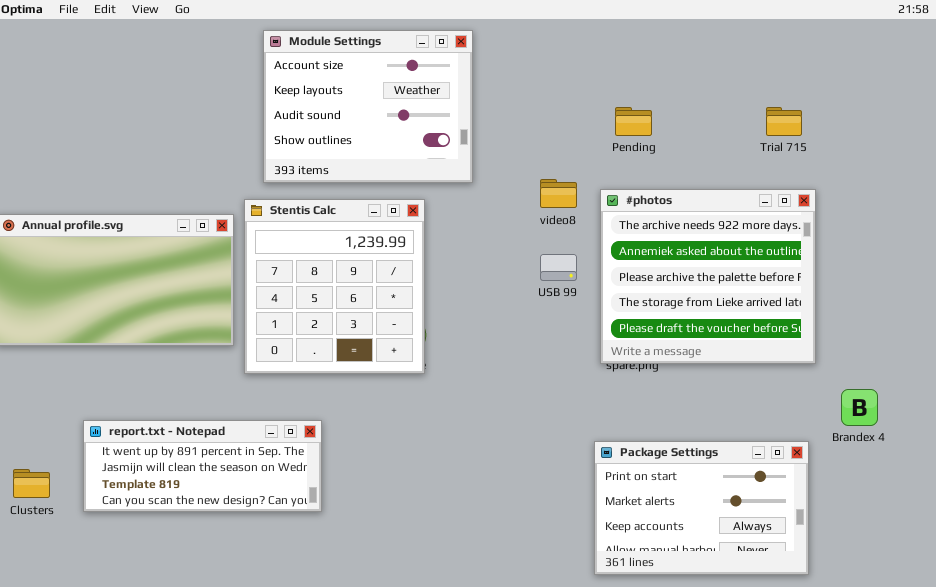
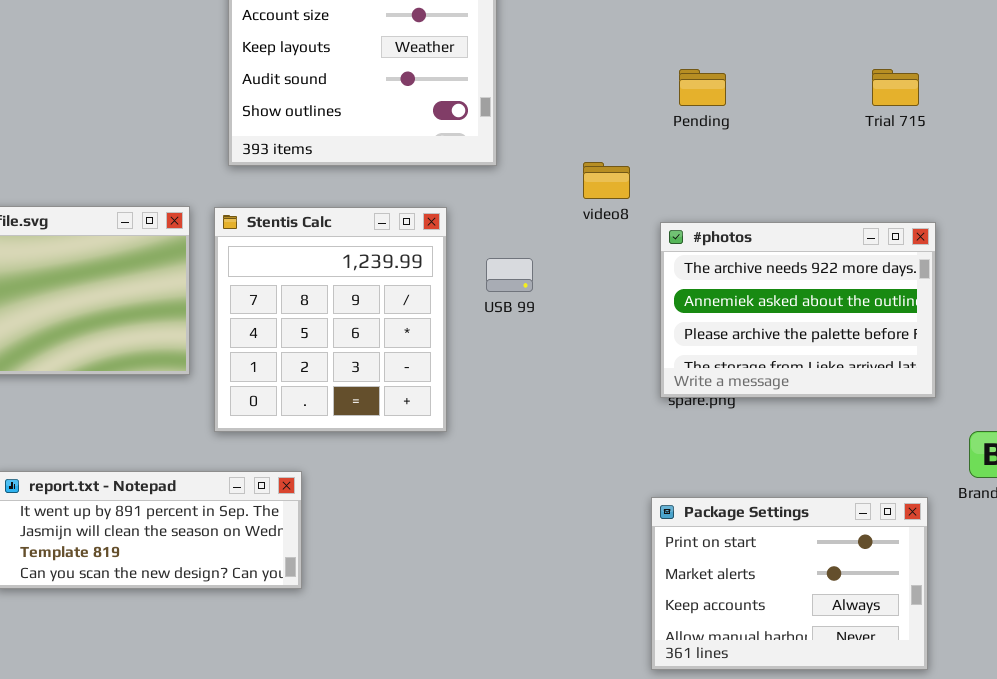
#photos: [600,189,816,364] -> [660,222,936,398], resized
Stentis Calc: [244,199,425,374] -> [214,207,447,432], moved
USB 99: [540,254,577,281] -> [486,258,533,292], moved

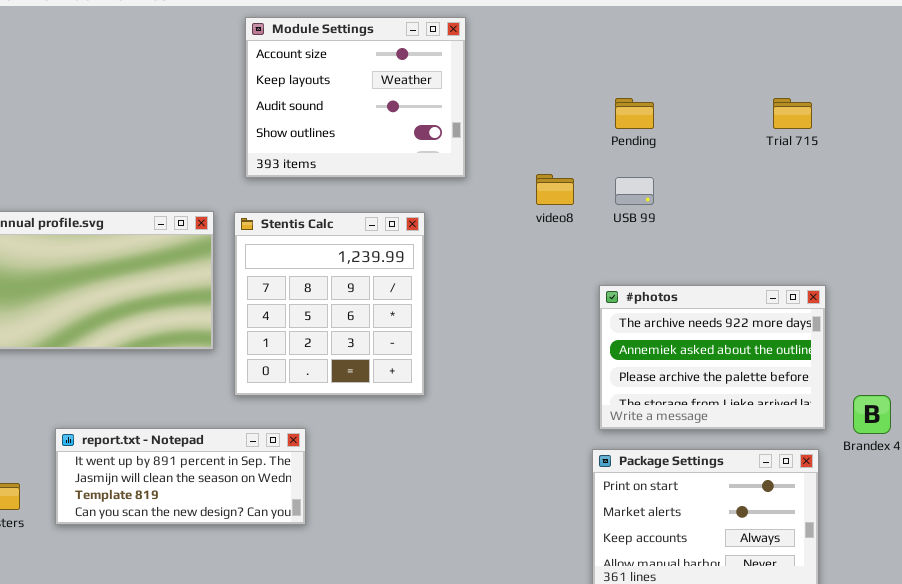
#photos: [660,222,936,398] -> [599,285,826,430], moved
USB 99: [486,258,533,292] -> [615,177,654,205], moved

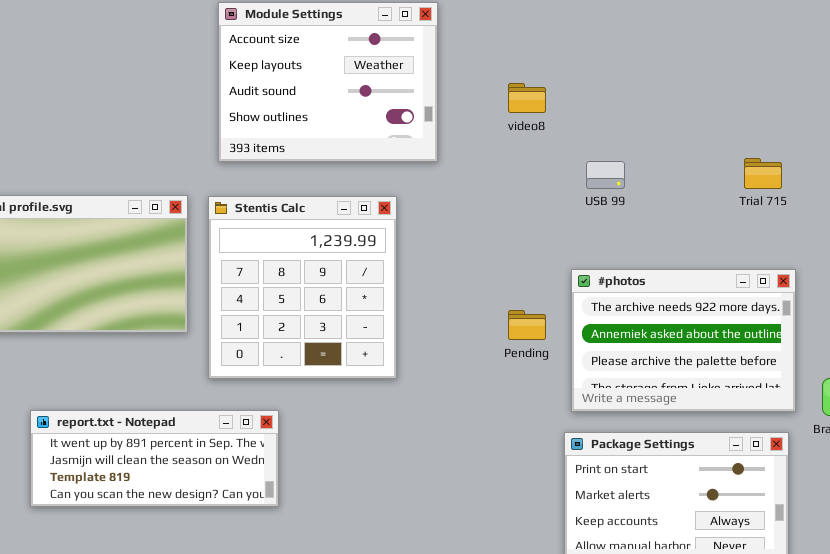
Pending: [615,98,654,129] -> [508,310,546,340], moved
Trial 715: [773,98,812,129] -> [744,158,782,189], moved
video8: [536,174,574,205] -> [508,83,546,113], moved

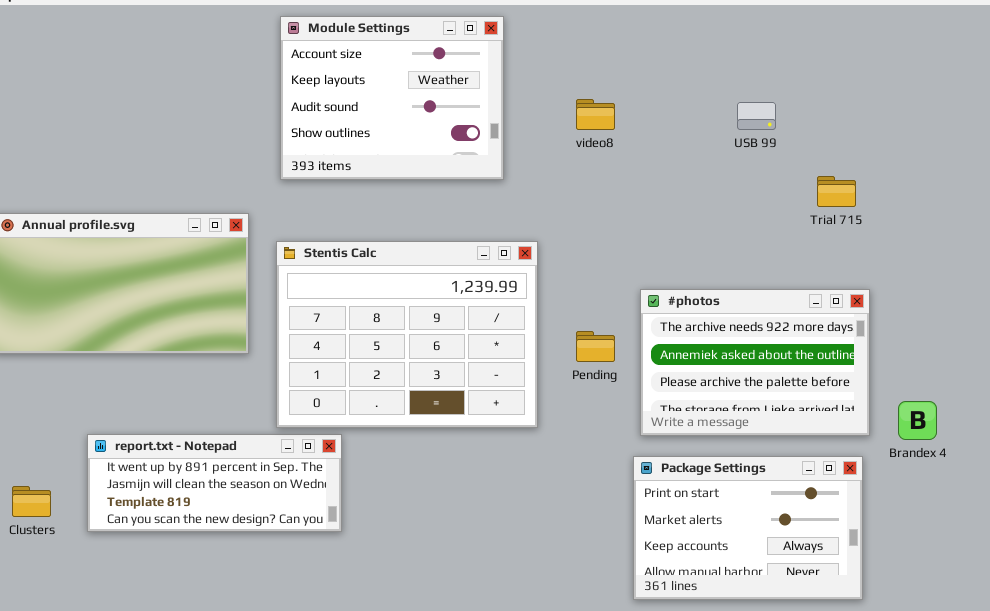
USB 99: [586,161,625,189] -> [737,102,776,130], moved
Stentis Calc: [208,196,397,379] -> [276,241,538,428], moved, resized

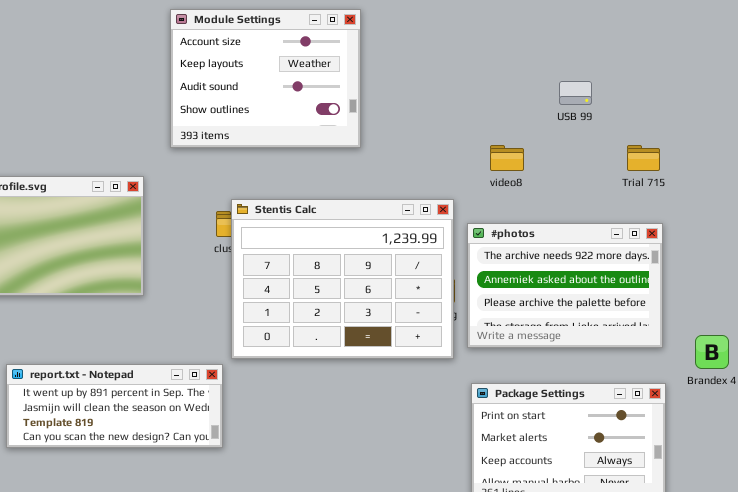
video8: [576,99,615,130] -> [490,145,524,171], moved
Stentis Calc: [276,241,538,428] -> [231,199,454,359], moved
#photos: [640,289,870,436] -> [467,223,663,348], moved

